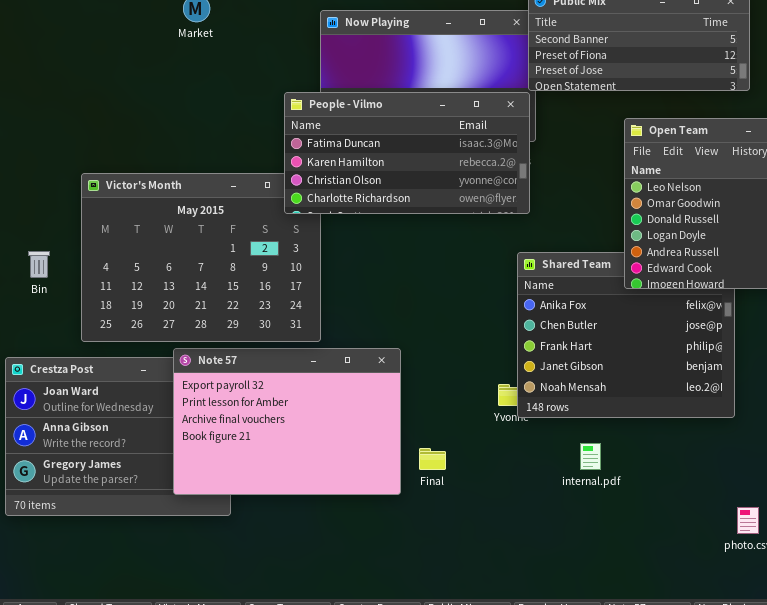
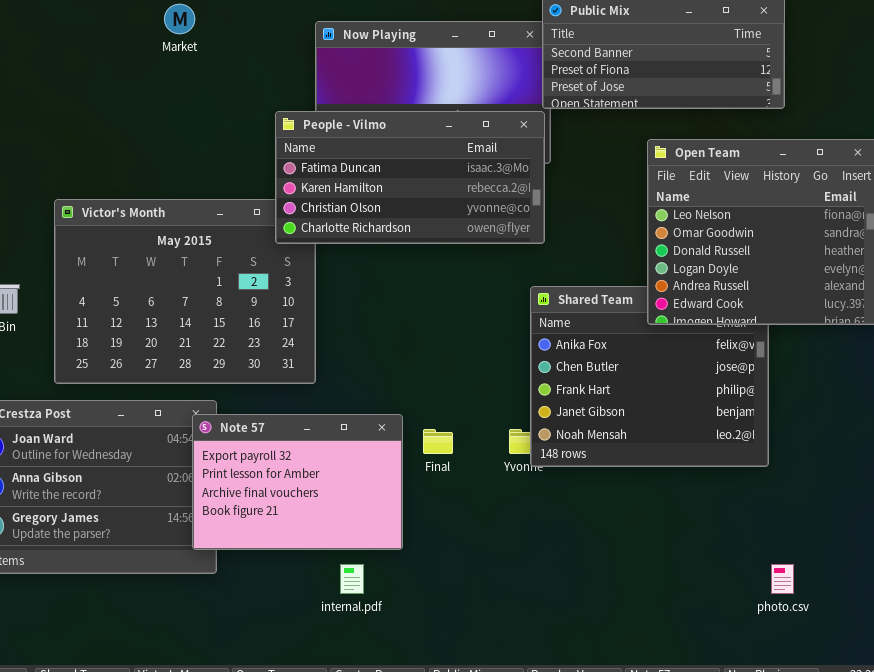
Note 57: [173,348,401,495] -> [192,414,403,550], resized
internal.pdf: [580,443,601,470] -> [340,564,364,594], moved
Final: [419,448,446,470] -> [423,429,453,454], moved

